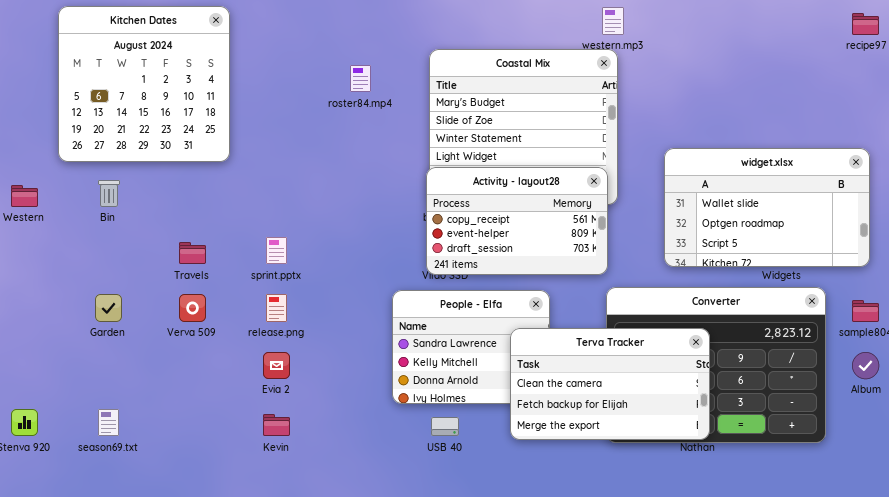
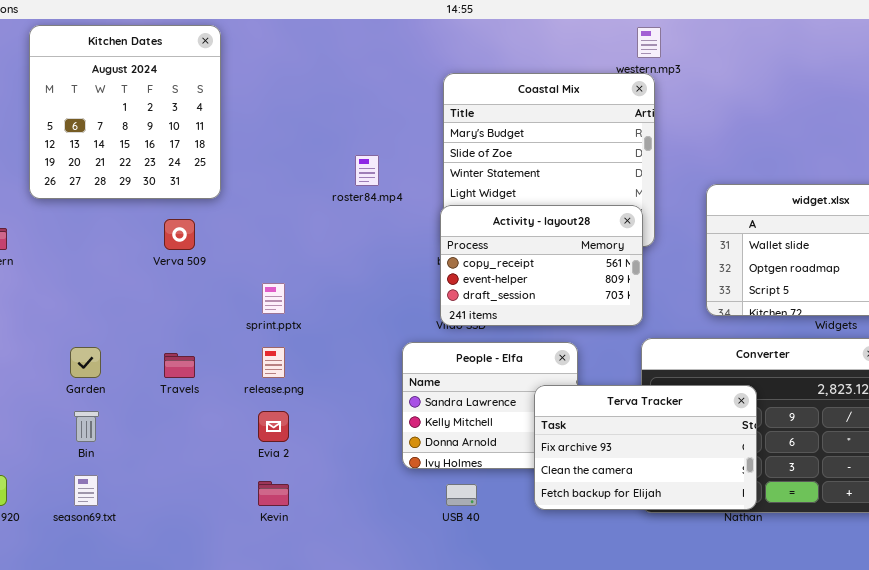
roster84.mp4: [350,65,371,92] -> [355,155,379,186], moved
Bin: [98,180,120,207] -> [74,411,99,442], moved
Travels: [179,242,206,264] -> [164,353,195,378], moved
Verva 509: [179,294,206,322] -> [164,219,195,250], moved
Terva Tracker: [510,328,710,440] -> [534,385,757,510], scrolled up 1 row

